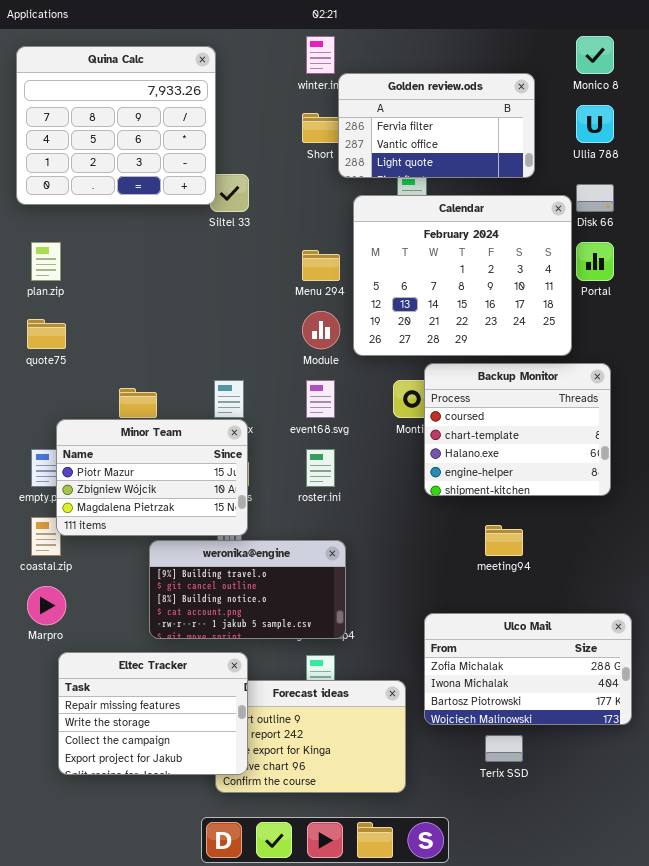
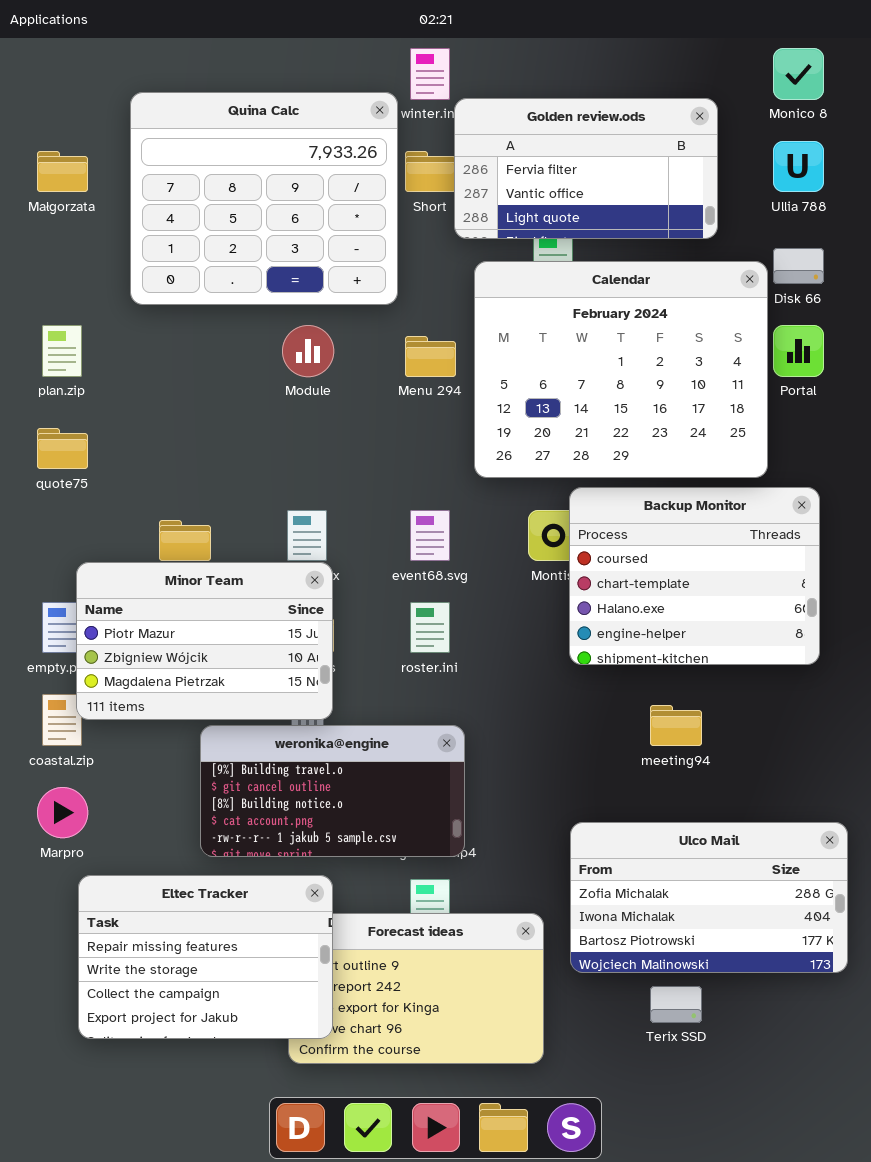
Quina Calc: [16,46,216,205] -> [130,92,398,305], moved
Module: [302,311,340,349] -> [282,325,334,377], moved

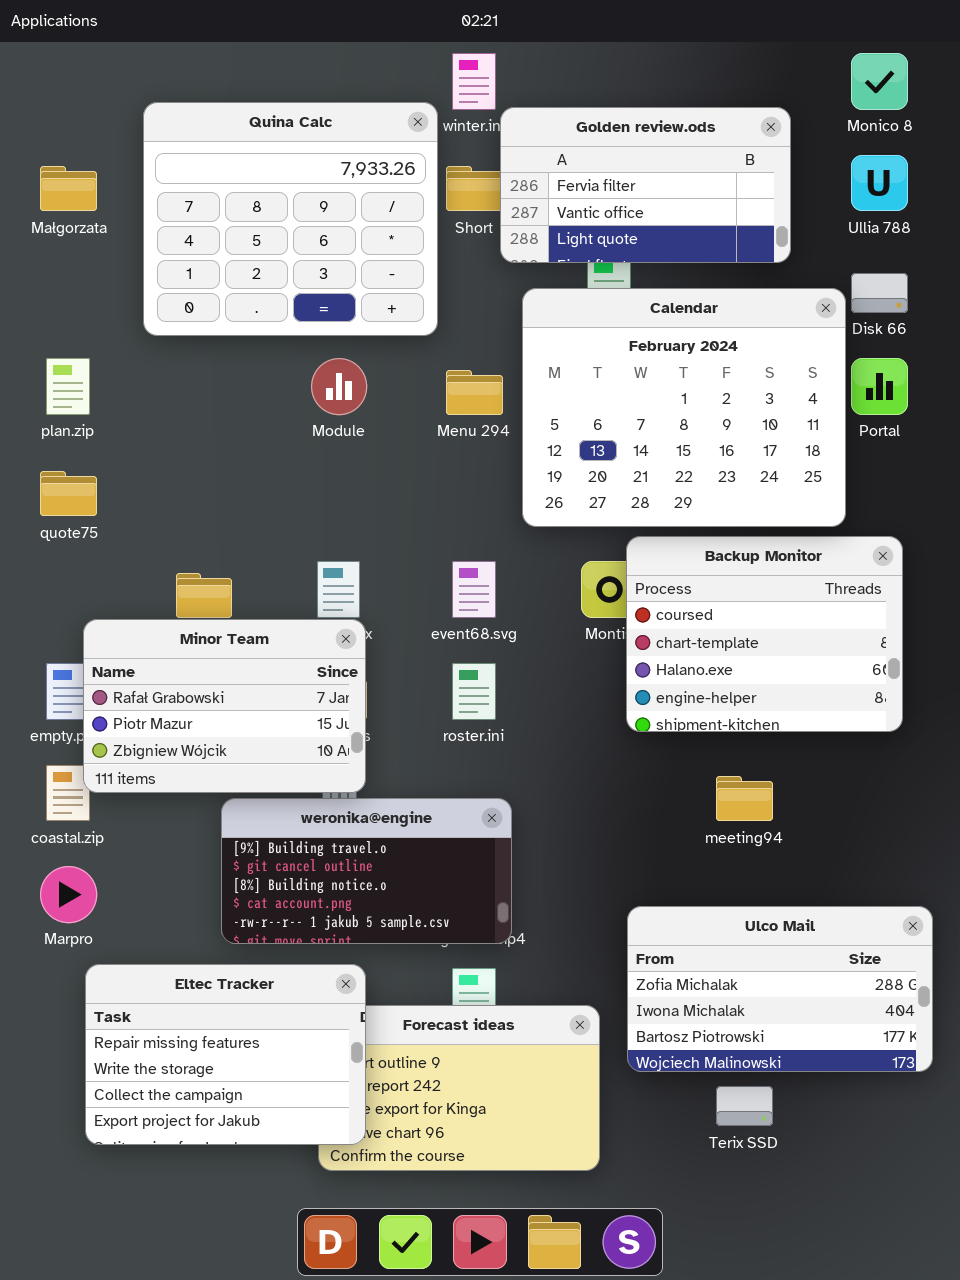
Minor Team: [76,562,333,720] -> [83,619,366,793], scrolled up 1 row

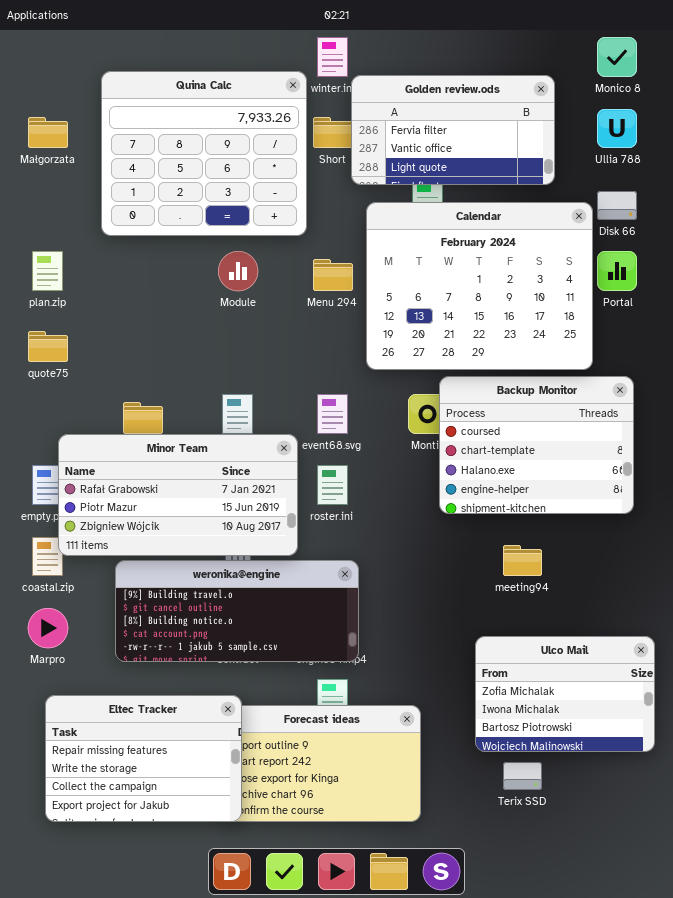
Minor Team: [83,619,366,793] -> [58,434,298,556], resized
weronika@engine: [221,798,512,944] -> [115,560,359,662], resized
Ulco Mail: [627,906,933,1072] -> [475,636,655,752], resized
Eltec Tracker: [85,964,366,1145] -> [45,695,242,822], moved

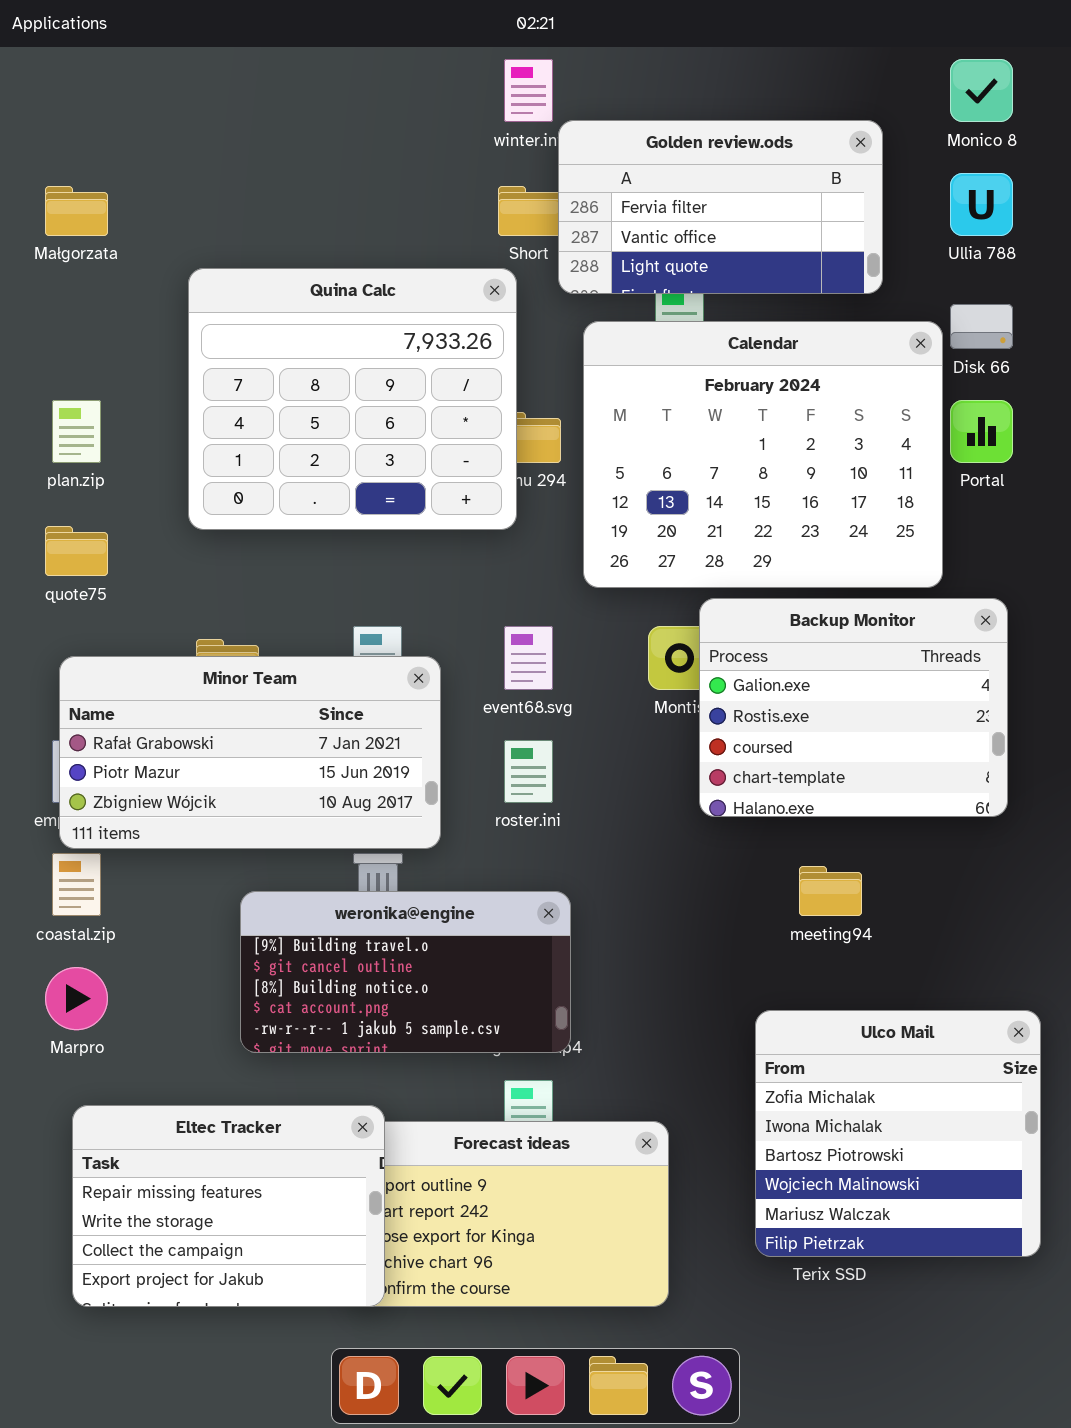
Quina Calc: [101,71,307,236] -> [188,268,517,530], moved
Backup Monitor: [439,376,634,514] -> [699,598,1008,817], scrolled up 2 rows
Minor Team: [58,434,298,556] -> [59,656,441,849], moved
weronika@engine: [115,560,359,662] -> [240,891,571,1053], resized
Ulco Mail: [475,636,655,752] -> [755,1010,1041,1257], resized

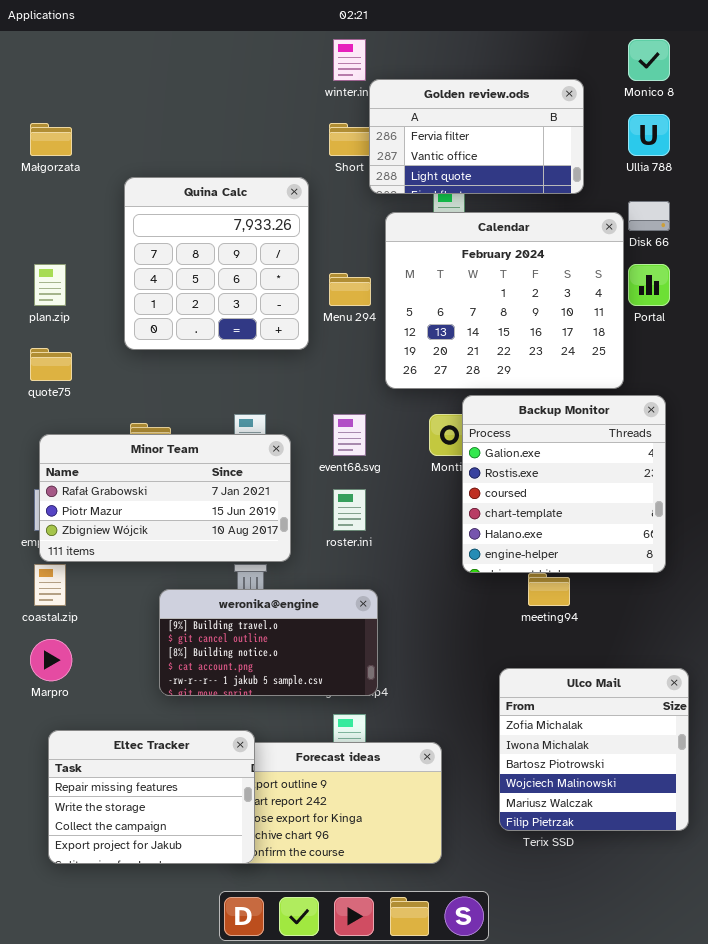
Quina Calc: [188,268,517,530] -> [124,177,309,350], resized
Backup Monitor: [699,598,1008,817] -> [462,395,666,573], resized

